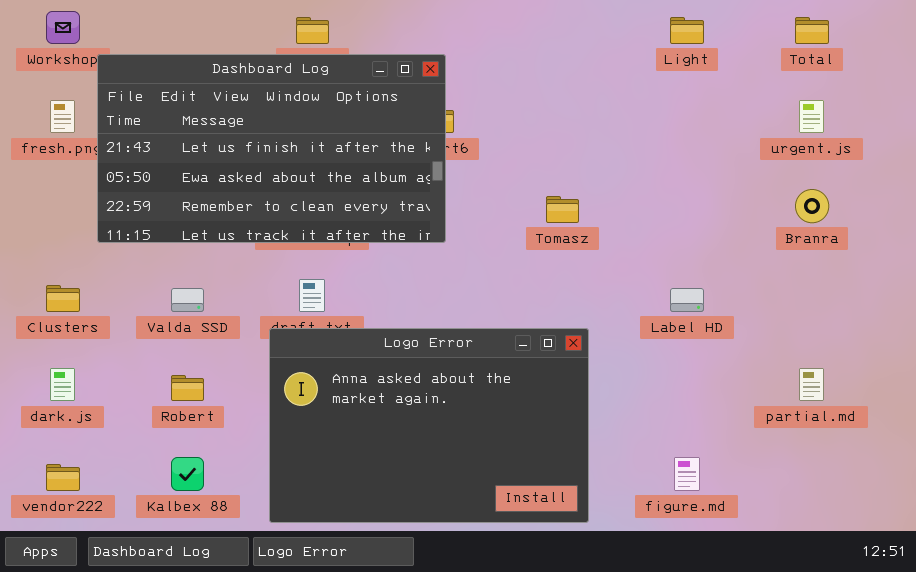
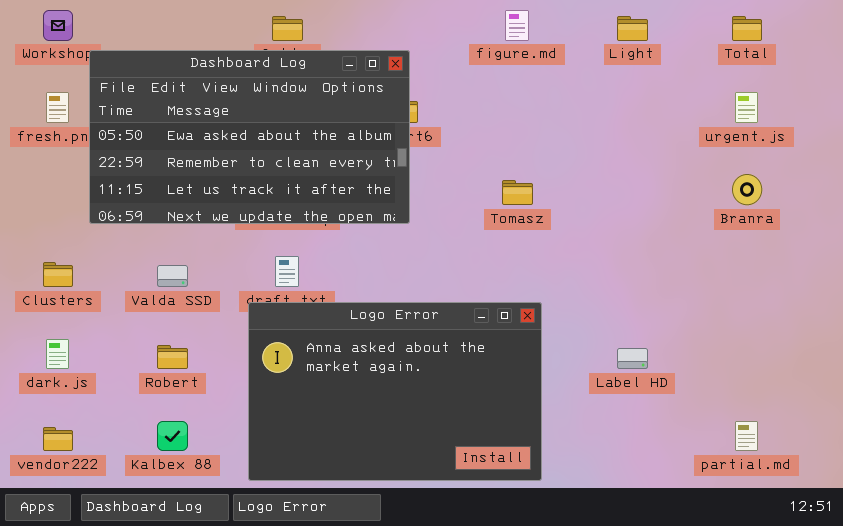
Dashboard Log: [97,54,446,243] -> [89,50,410,224], scrolled down 1 row
Label HD: [670,288,704,312] -> [617,348,648,369], moved
partial.md: [799,368,824,401] -> [735,421,758,451], moved
figure.md: [674,457,700,491] -> [505,10,529,41], moved

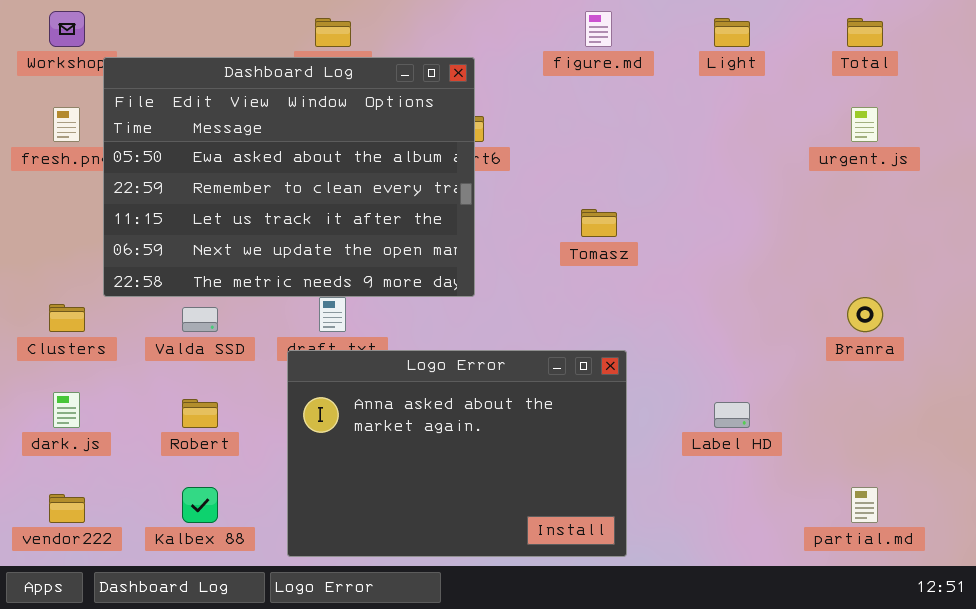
Dashboard Log: [89,50,410,224] -> [103,57,475,297], resized
Branra: [732,174,762,205] -> [847,297,883,332], moved

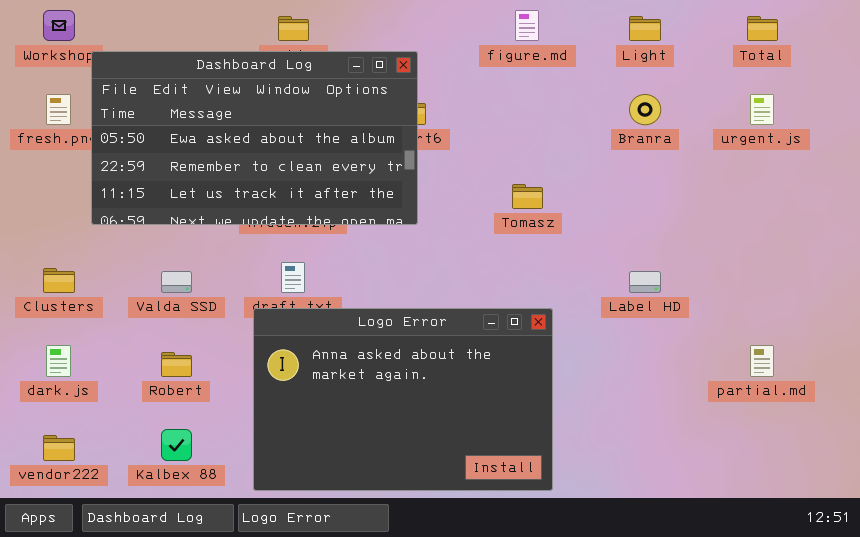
Dashboard Log: [103,57,475,297] -> [91,51,418,225], resized
Branra: [847,297,883,332] -> [629,94,661,125], moved
Label HD: [714,402,750,428] -> [629,271,661,293], moved
partial.md: [851,487,878,523] -> [750,345,774,377], moved

